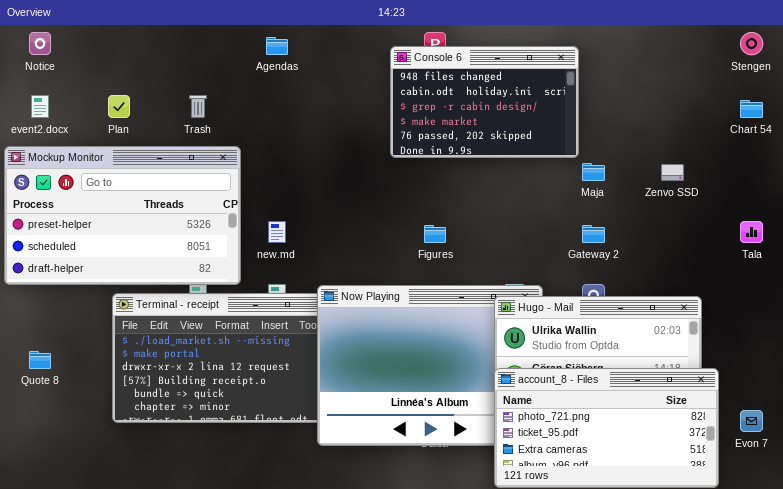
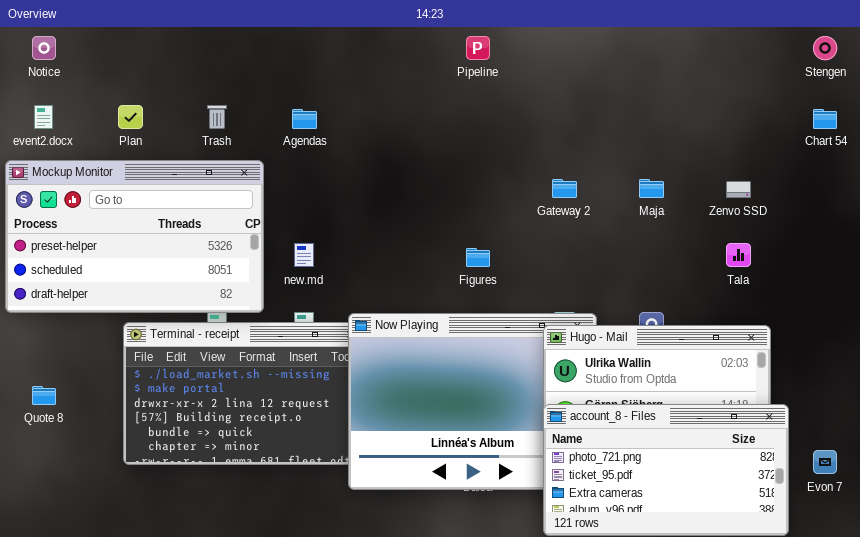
Agendas: [266,37,288,55] -> [292,109,317,129], moved
Console 6: [390,46,579,158] -> none, closed
Tala: [740,221,763,243] -> [726,243,751,267], moved
Gateway 2: [582,225,605,243] -> [552,179,577,198], moved

